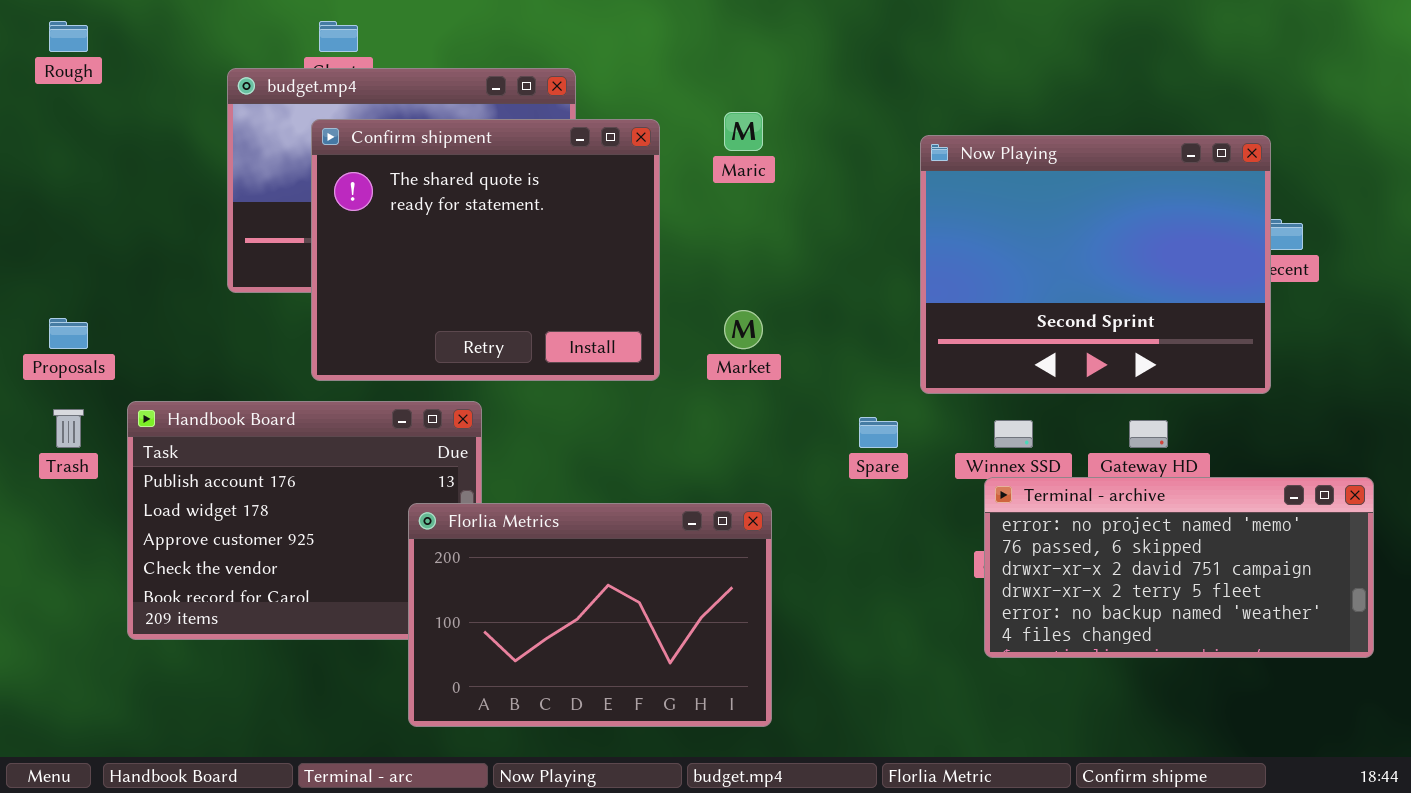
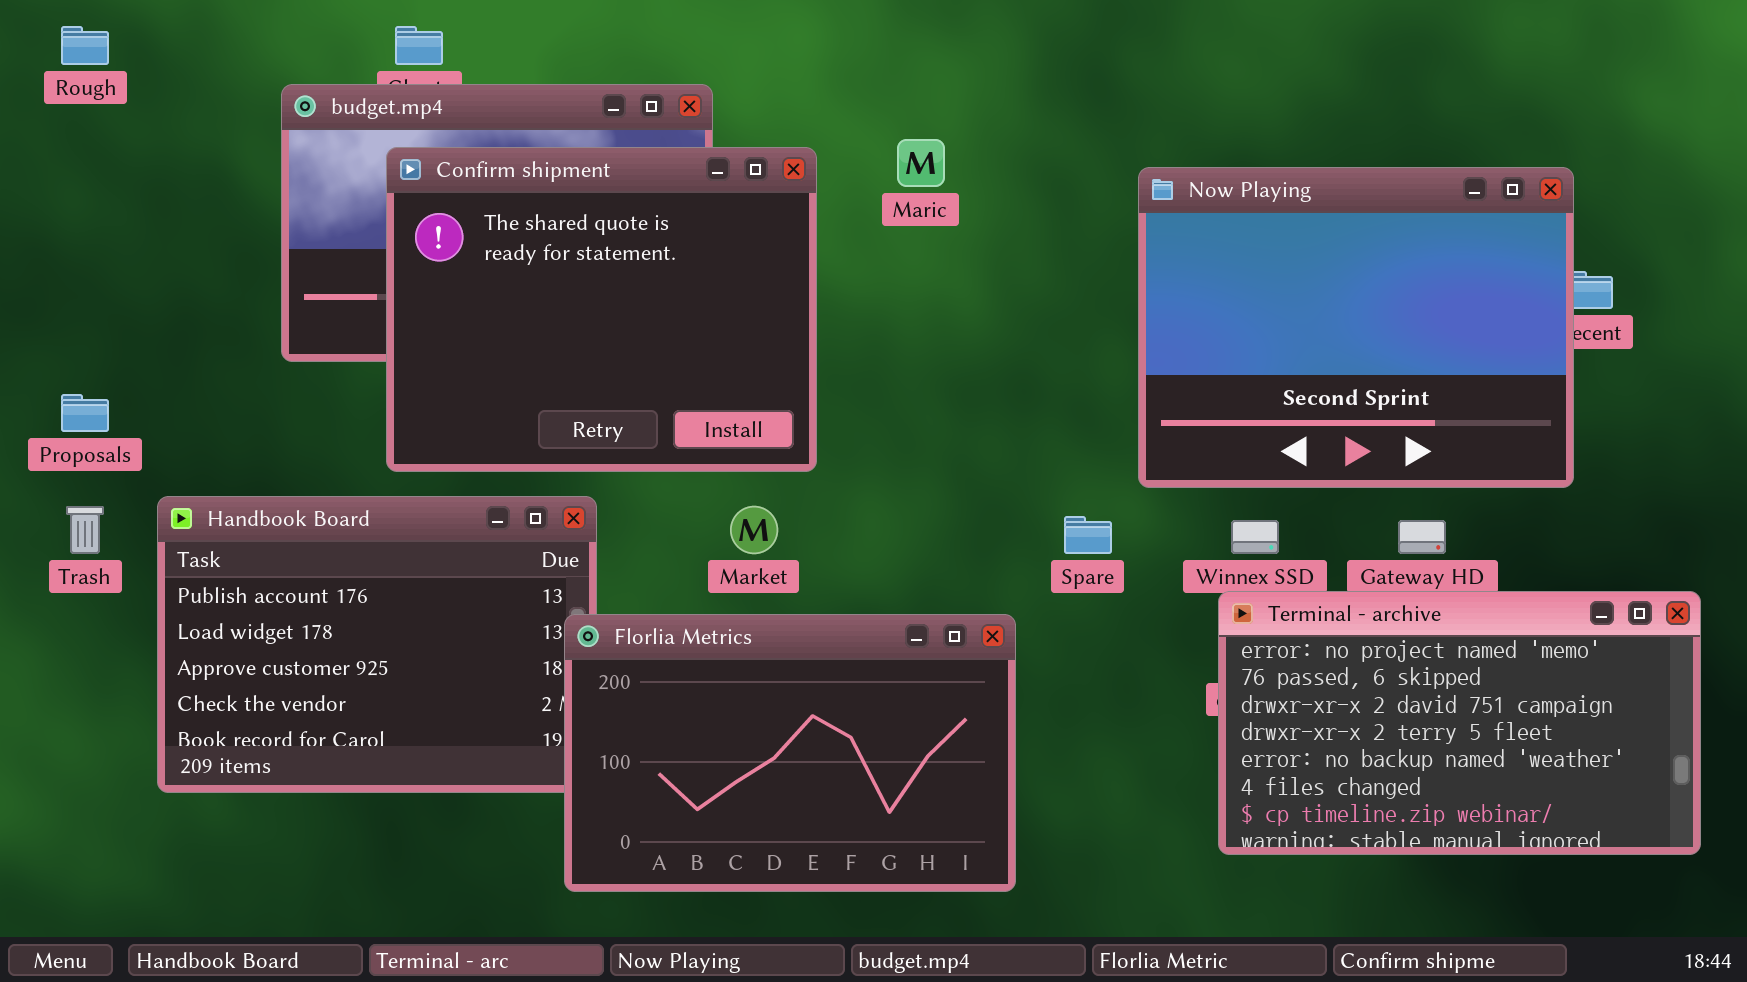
Market: [724,310,763,349] -> [730,506,778,554], moved
Terminal - archive: [984,477,1374,658] -> [1218,591,1701,855], resized
Florlia Metrics: [408,503,772,727] -> [564,614,1016,892], moved

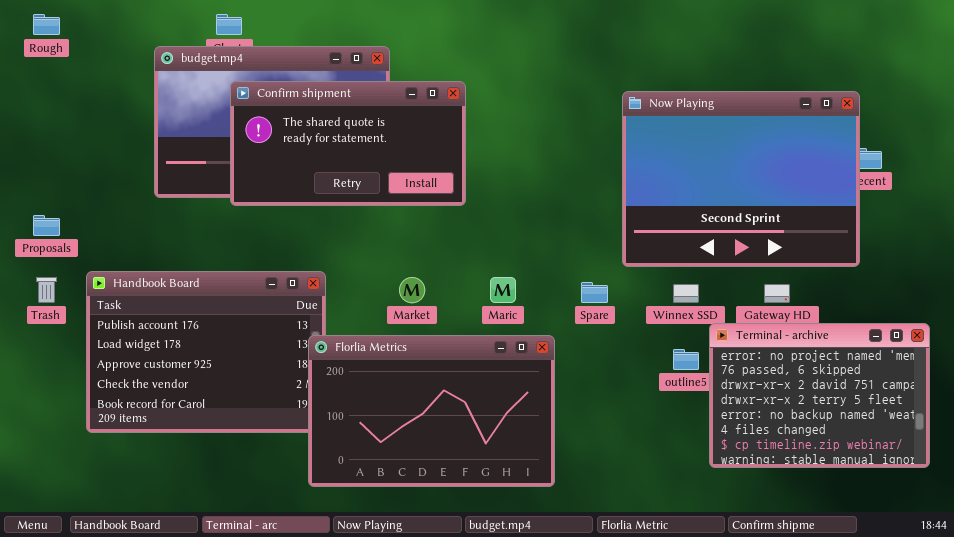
Maric: [897,139,945,187] -> [490,277,516,303], moved
Confirm shipment: [386,147,817,472] -> [230,81,466,206], moved, resized
Terminal - archive: [1218,591,1701,855] -> [709,323,930,468], resized

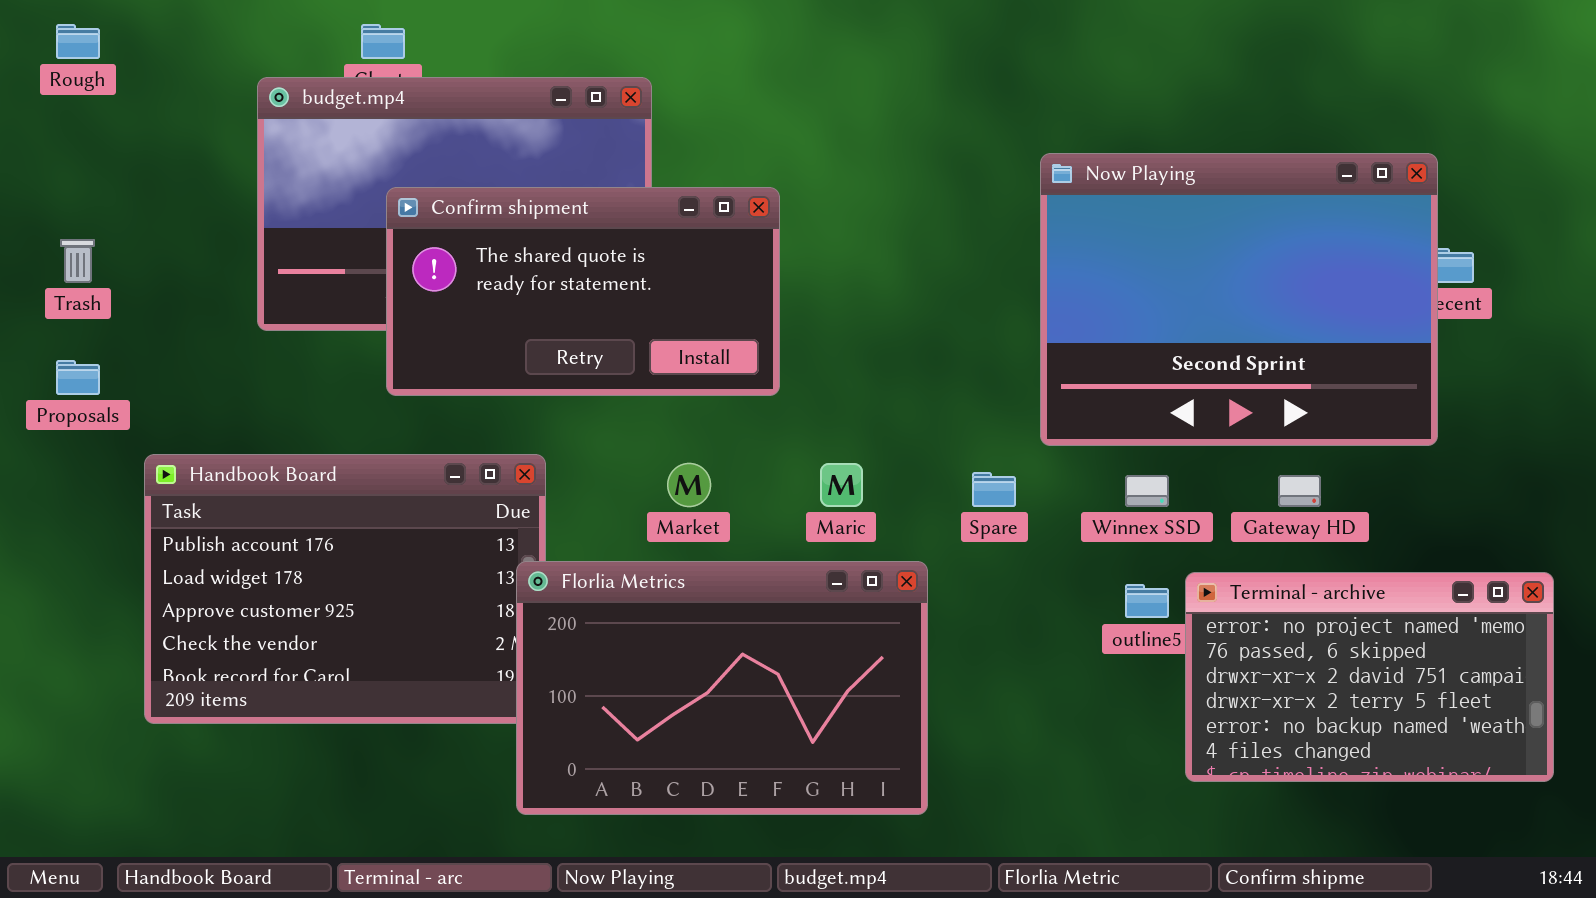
Confirm shipment: [230,81,466,206] -> [386,187,780,396], moved
Trash: [36,277,57,303] -> [60,239,95,283], moved
Terminal - archive: [709,323,930,468] -> [1185,572,1554,782], resized

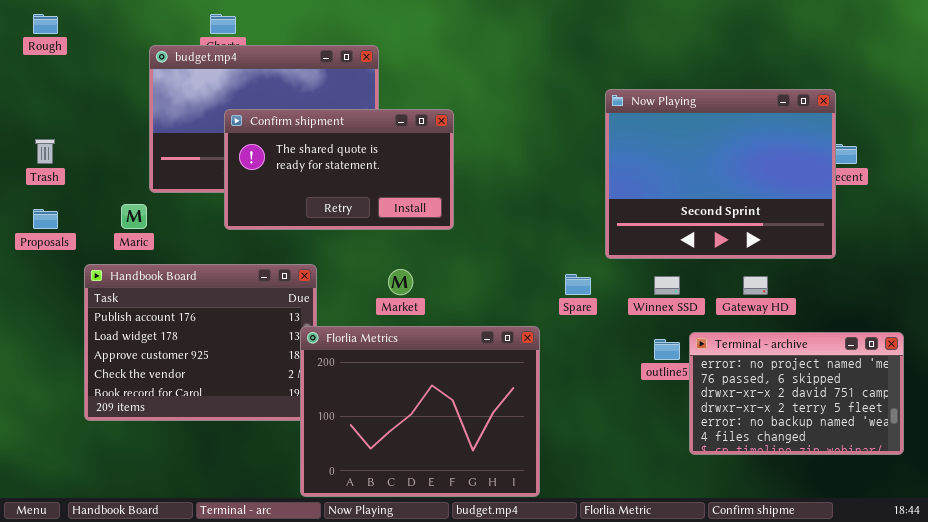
Maric: [820,463,863,507] -> [121,204,147,229], moved
Florlia Metrics: [516,561,928,815] -> [300,326,540,497], resized

